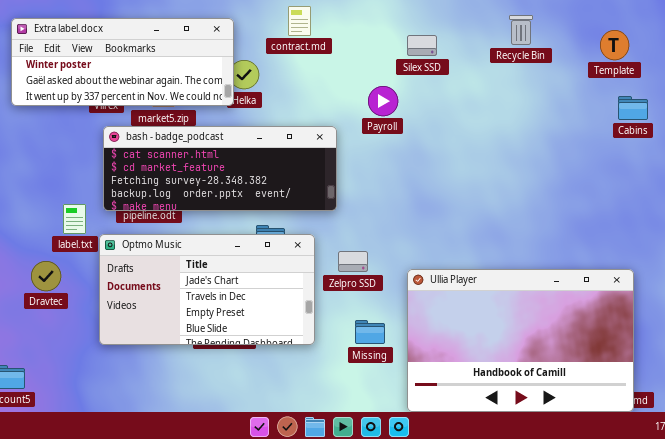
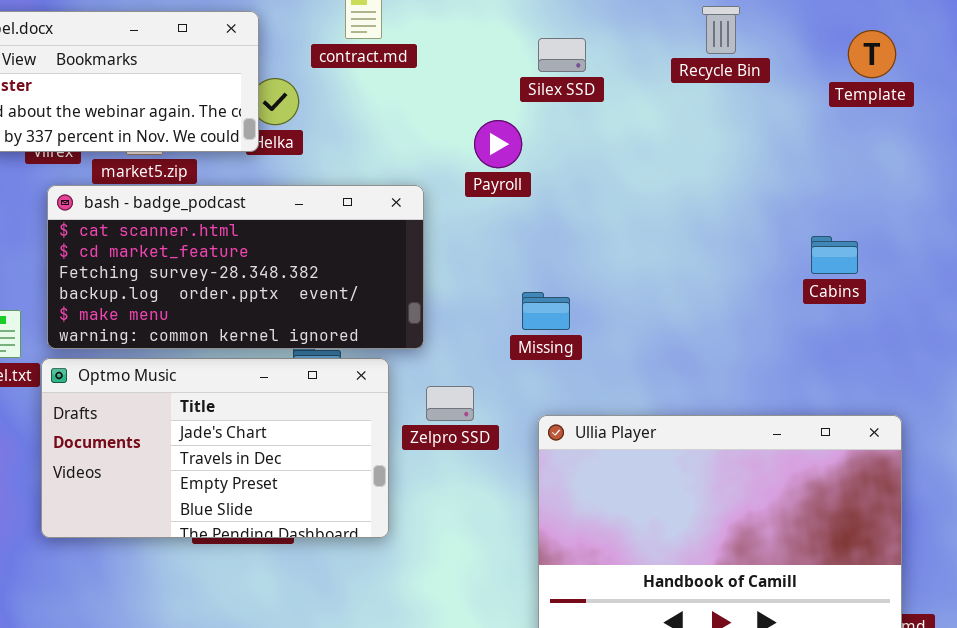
Cabins: [618,96,648,120] -> [811,236,858,274], moved
bash - badge_podcast: [103,126,337,211] -> [47,185,424,349], resized
Missing: [355,320,385,344] -> [522,292,570,330], moved

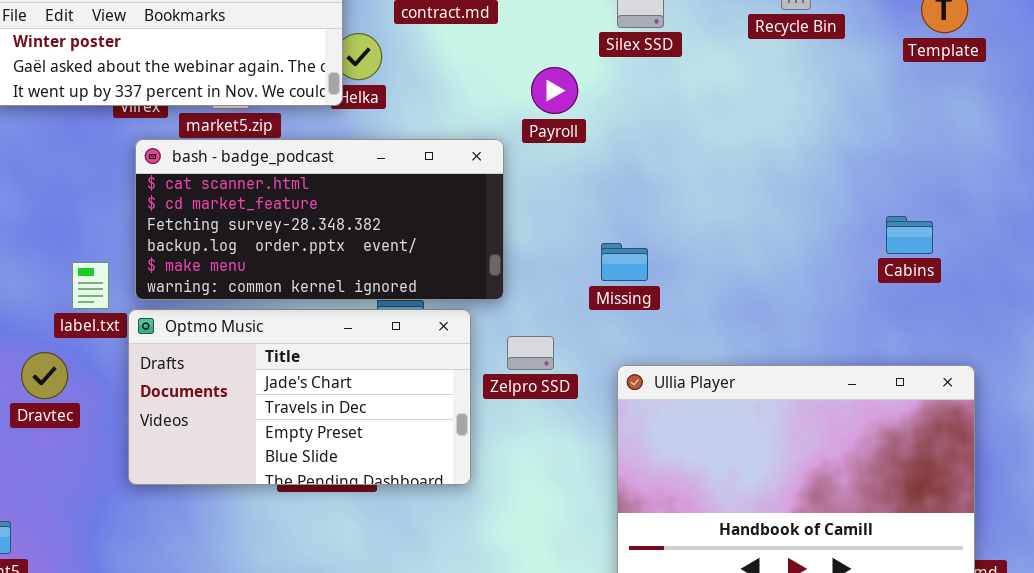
Payroll: [474,120,522,168] -> [531,67,578,114], moved
Cabins: [811,236,858,274] -> [886,216,933,254], moved

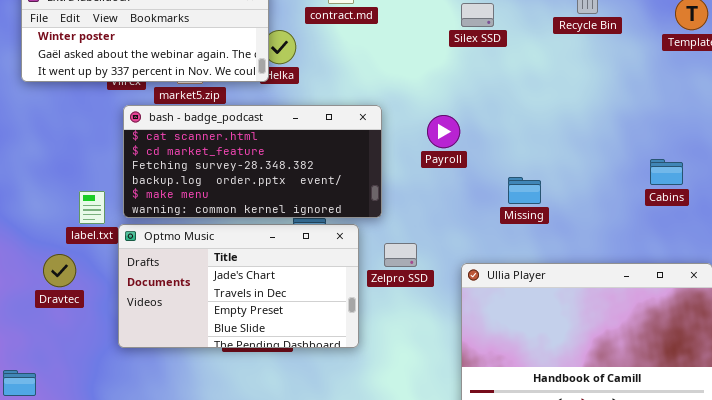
Payroll: [531,67,578,114] -> [427,115,460,148], moved
Missing: [601,243,648,281] -> [508,177,541,204], moved

